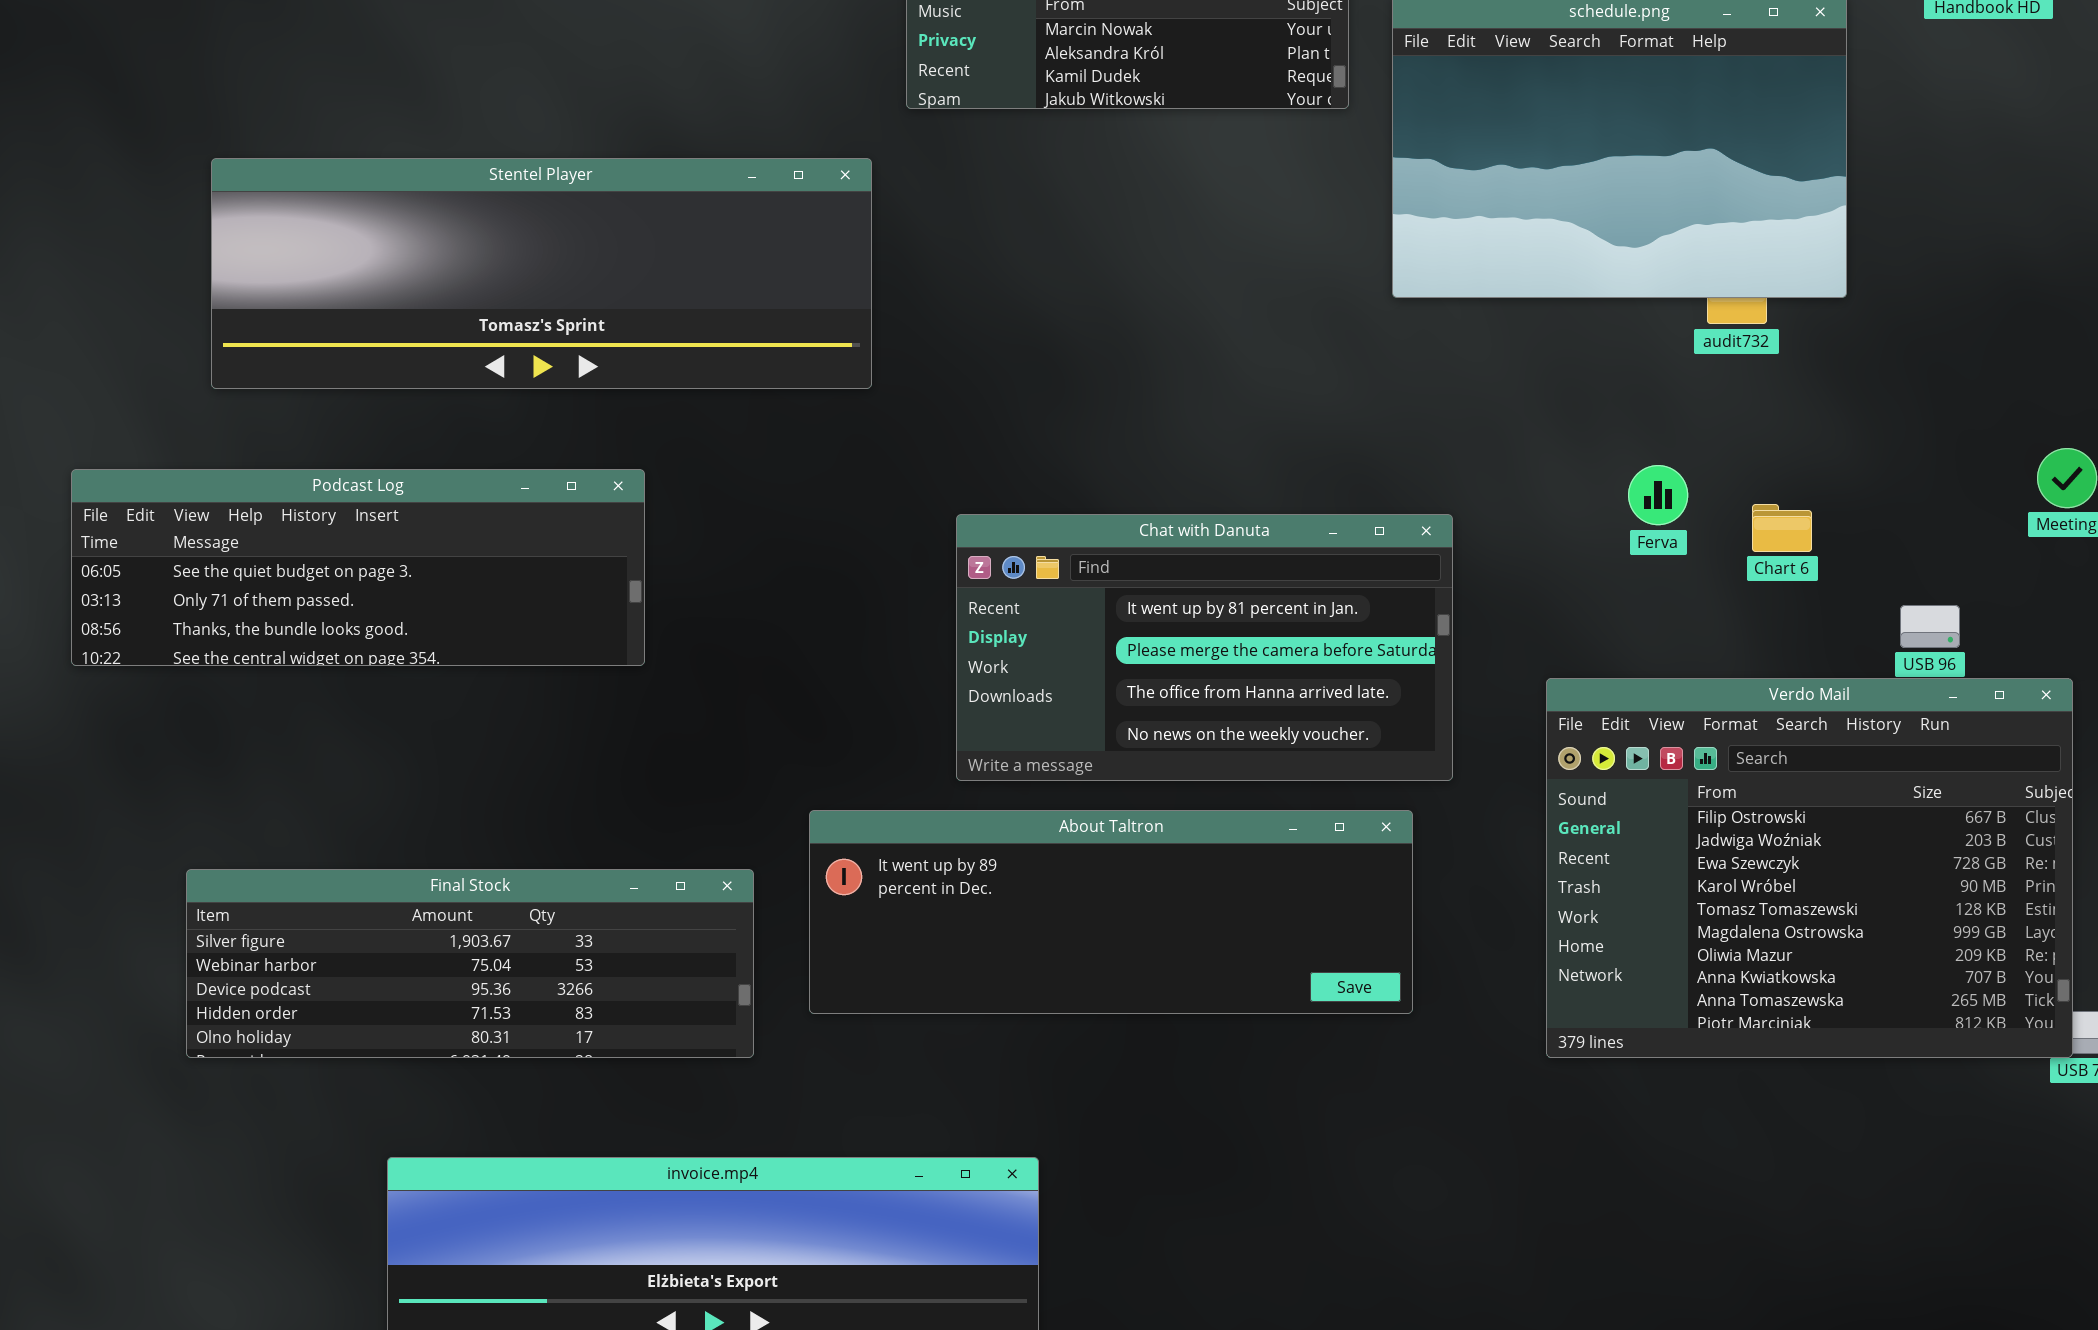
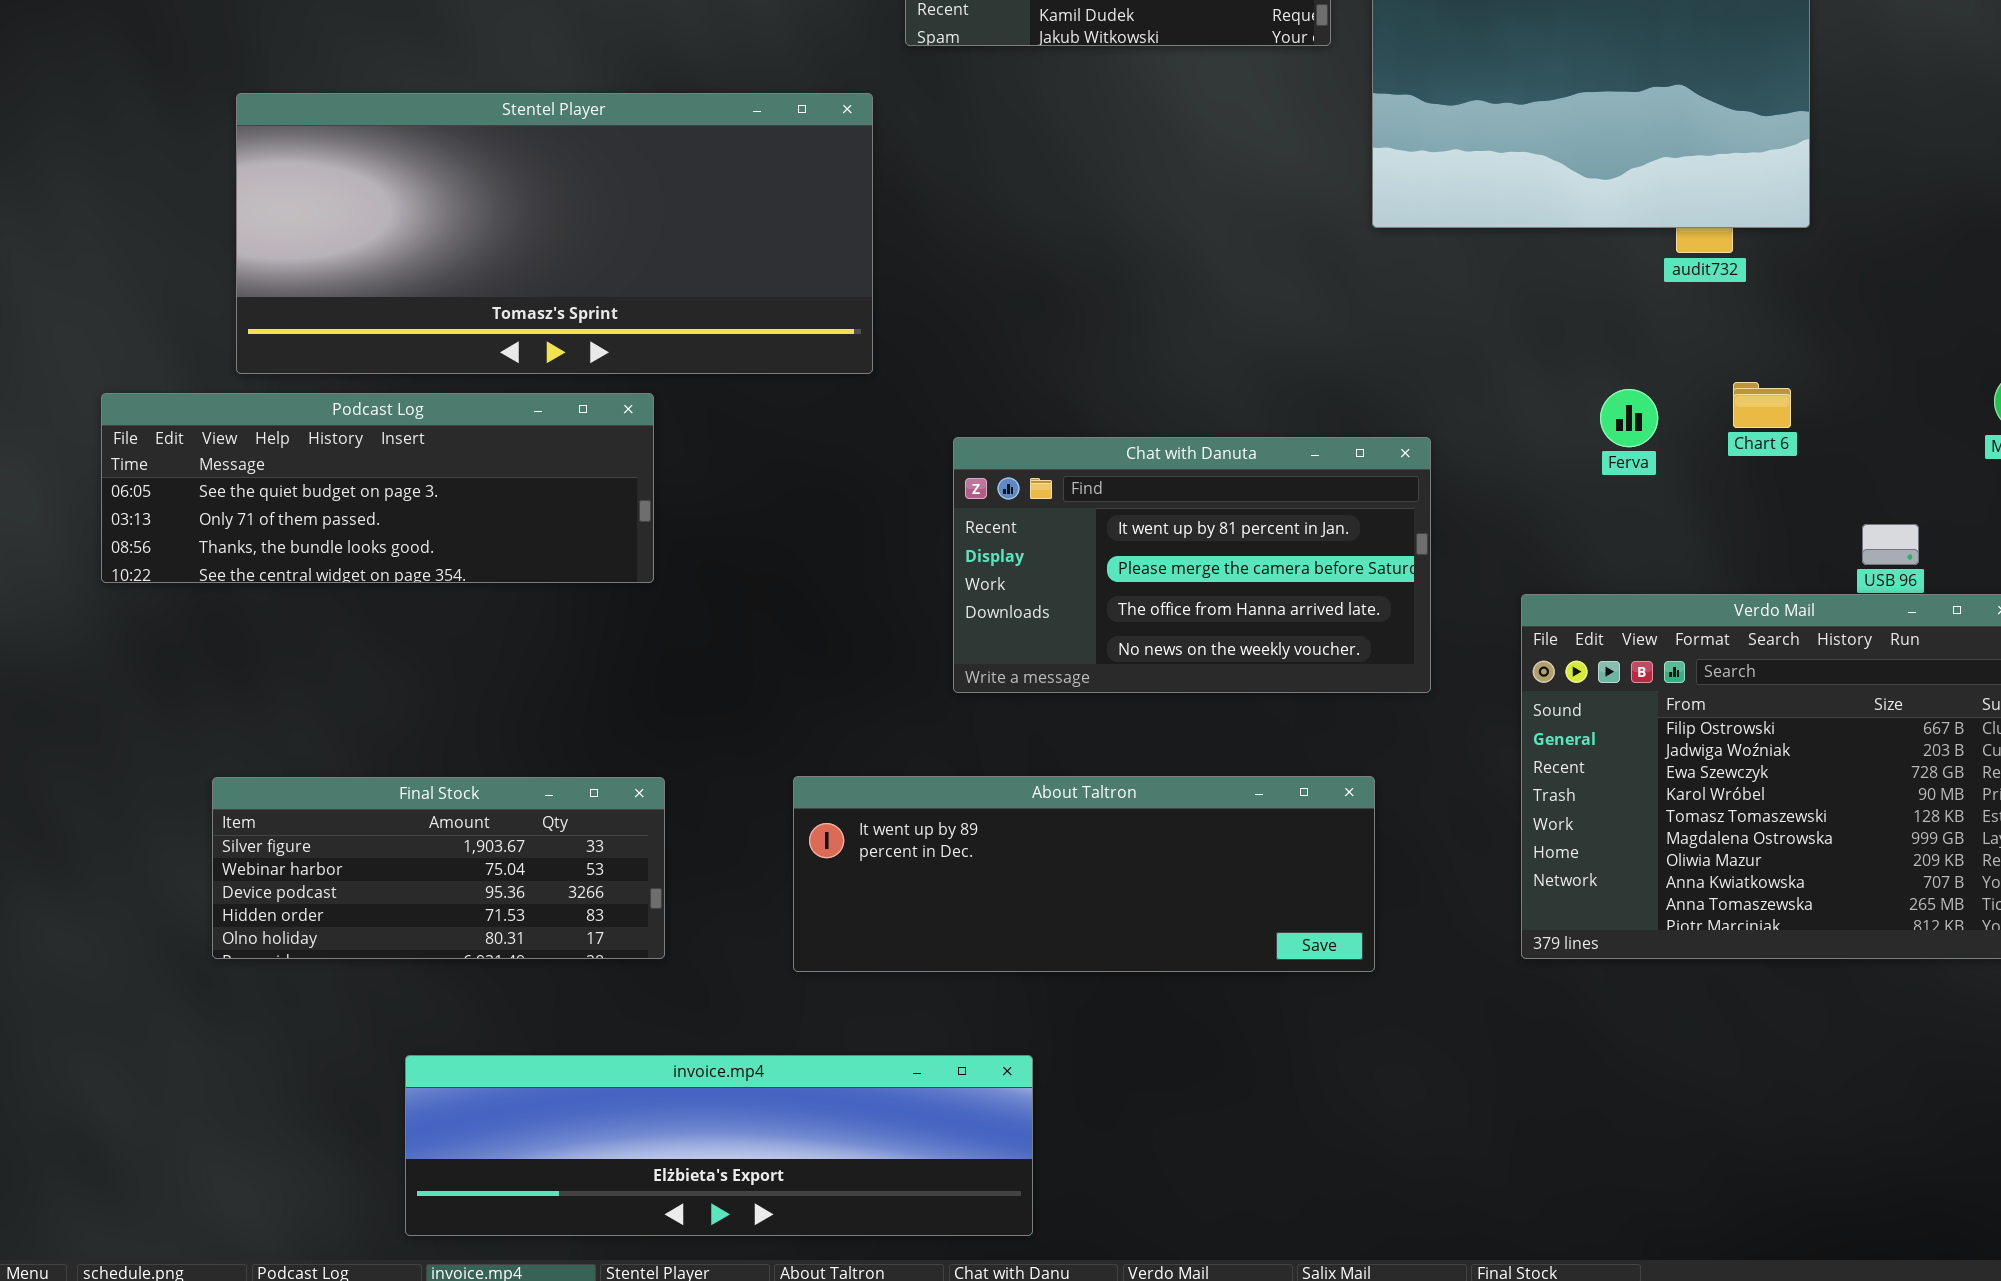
Stentel Player: [211,158,872,389] -> [236,93,873,374], resized
Chart 6: [1752,504,1812,552] -> [1733,382,1791,428], moved
About Taltron: [809,810,1413,1014] -> [793,776,1375,972], moved
Final Stock: [186,869,754,1058] -> [212,777,665,959], resized

